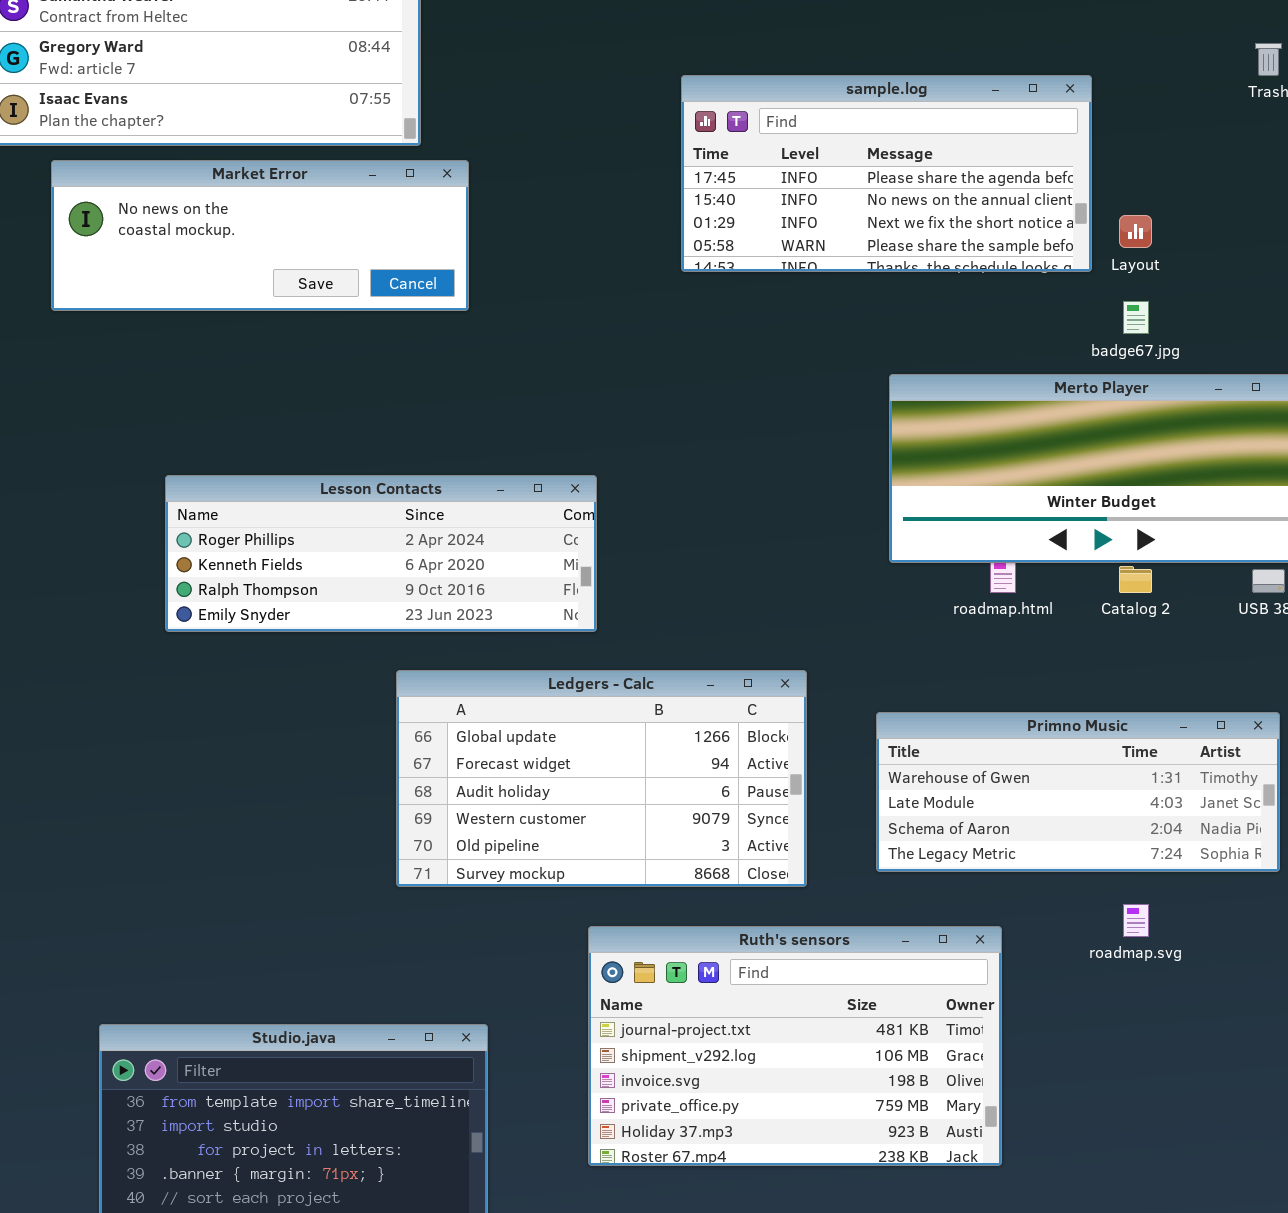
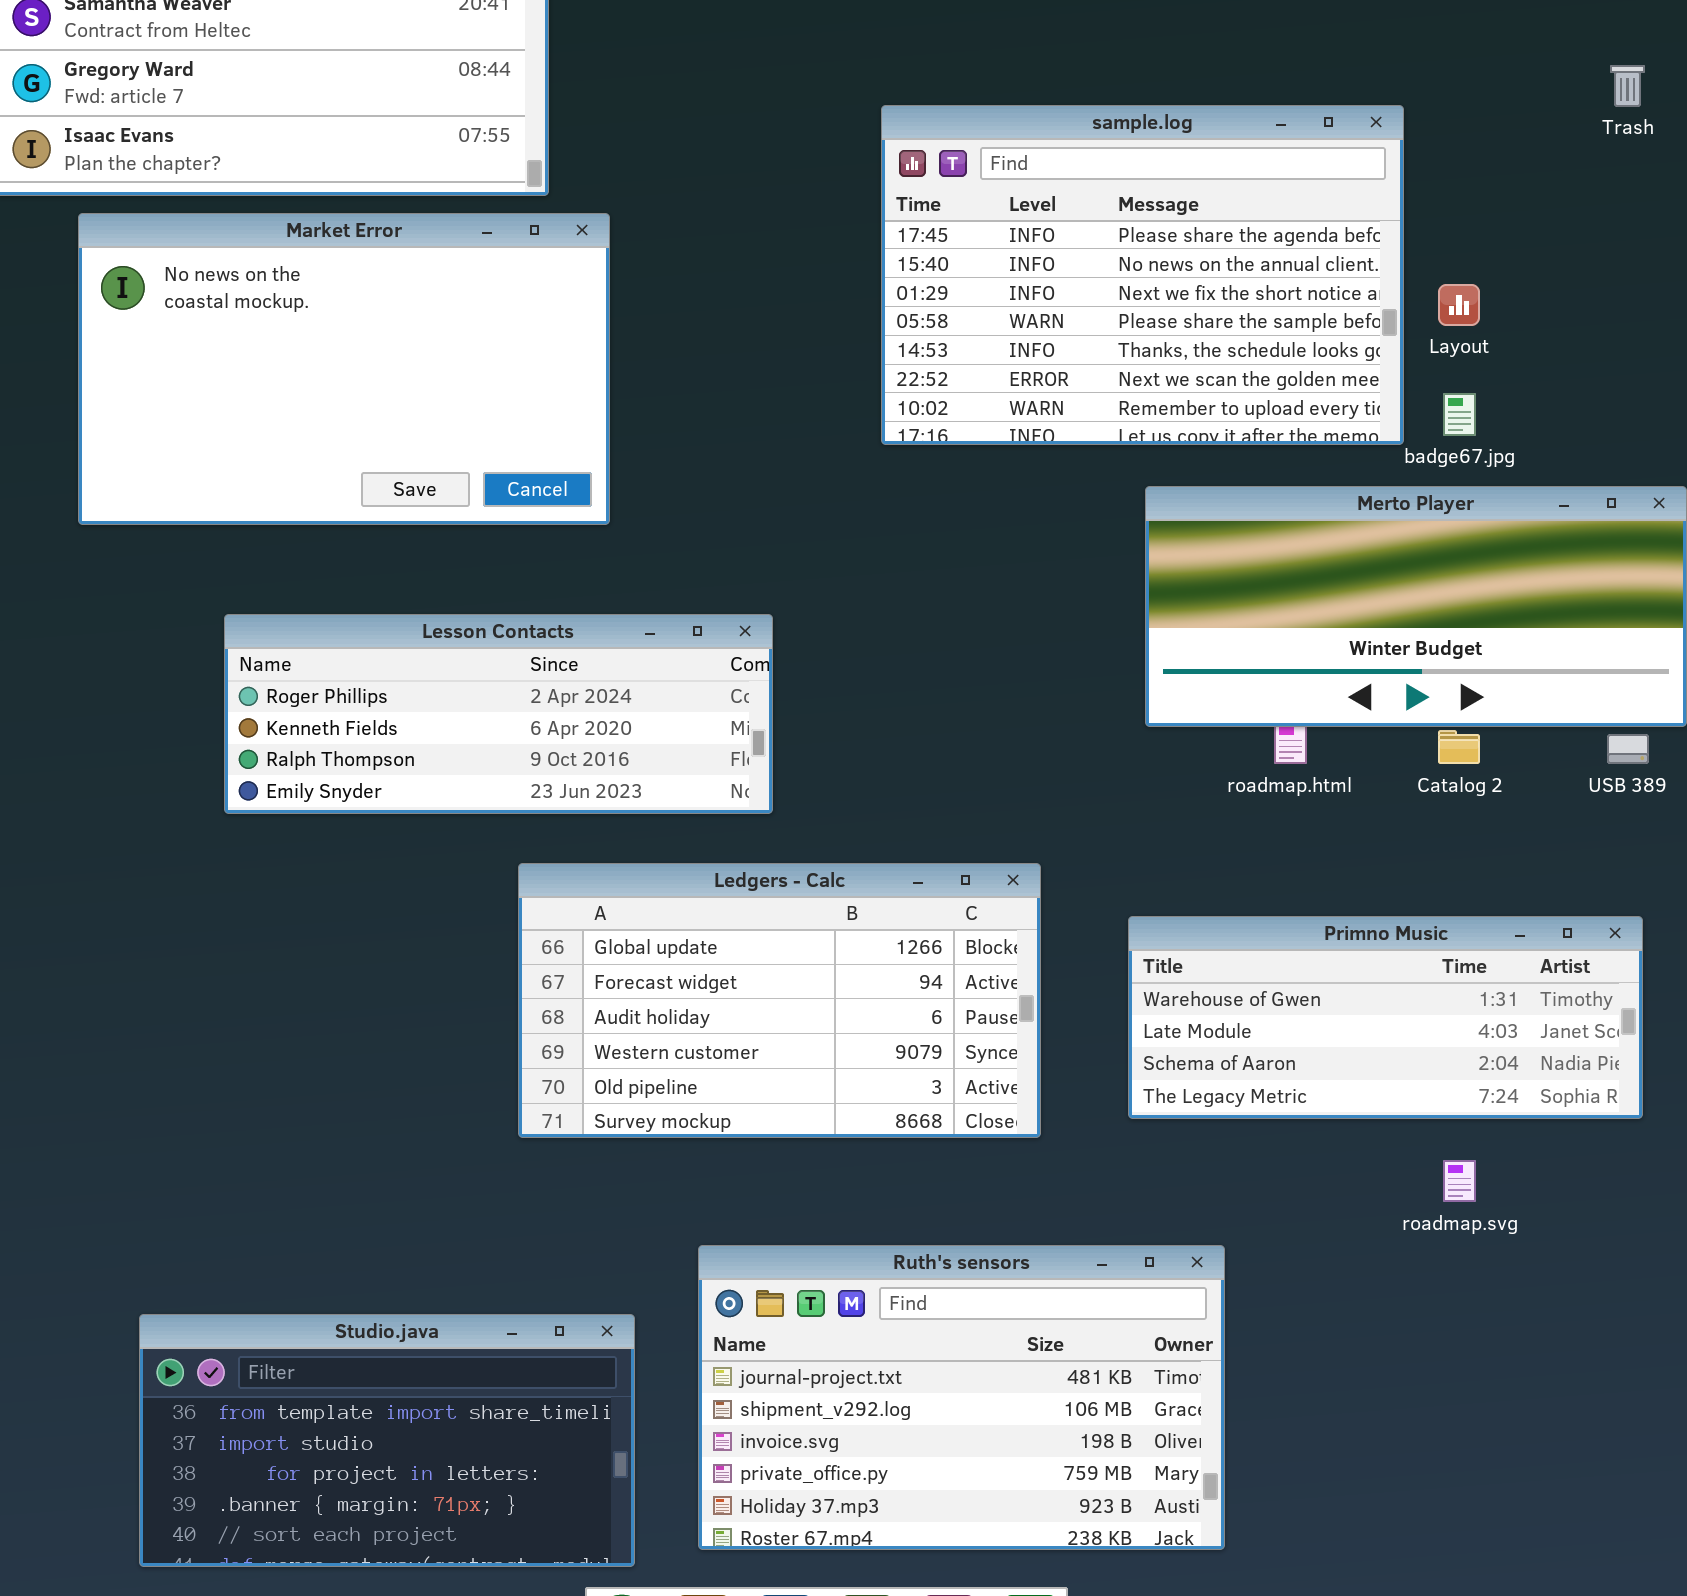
sample.log: [681,75,1092,272] -> [881,105,1404,445], resized
Market Error: [51,160,469,311] -> [78,213,610,525], resized
Ruth's sensors: [588,926,1002,1166] -> [698,1245,1225,1550], moved

